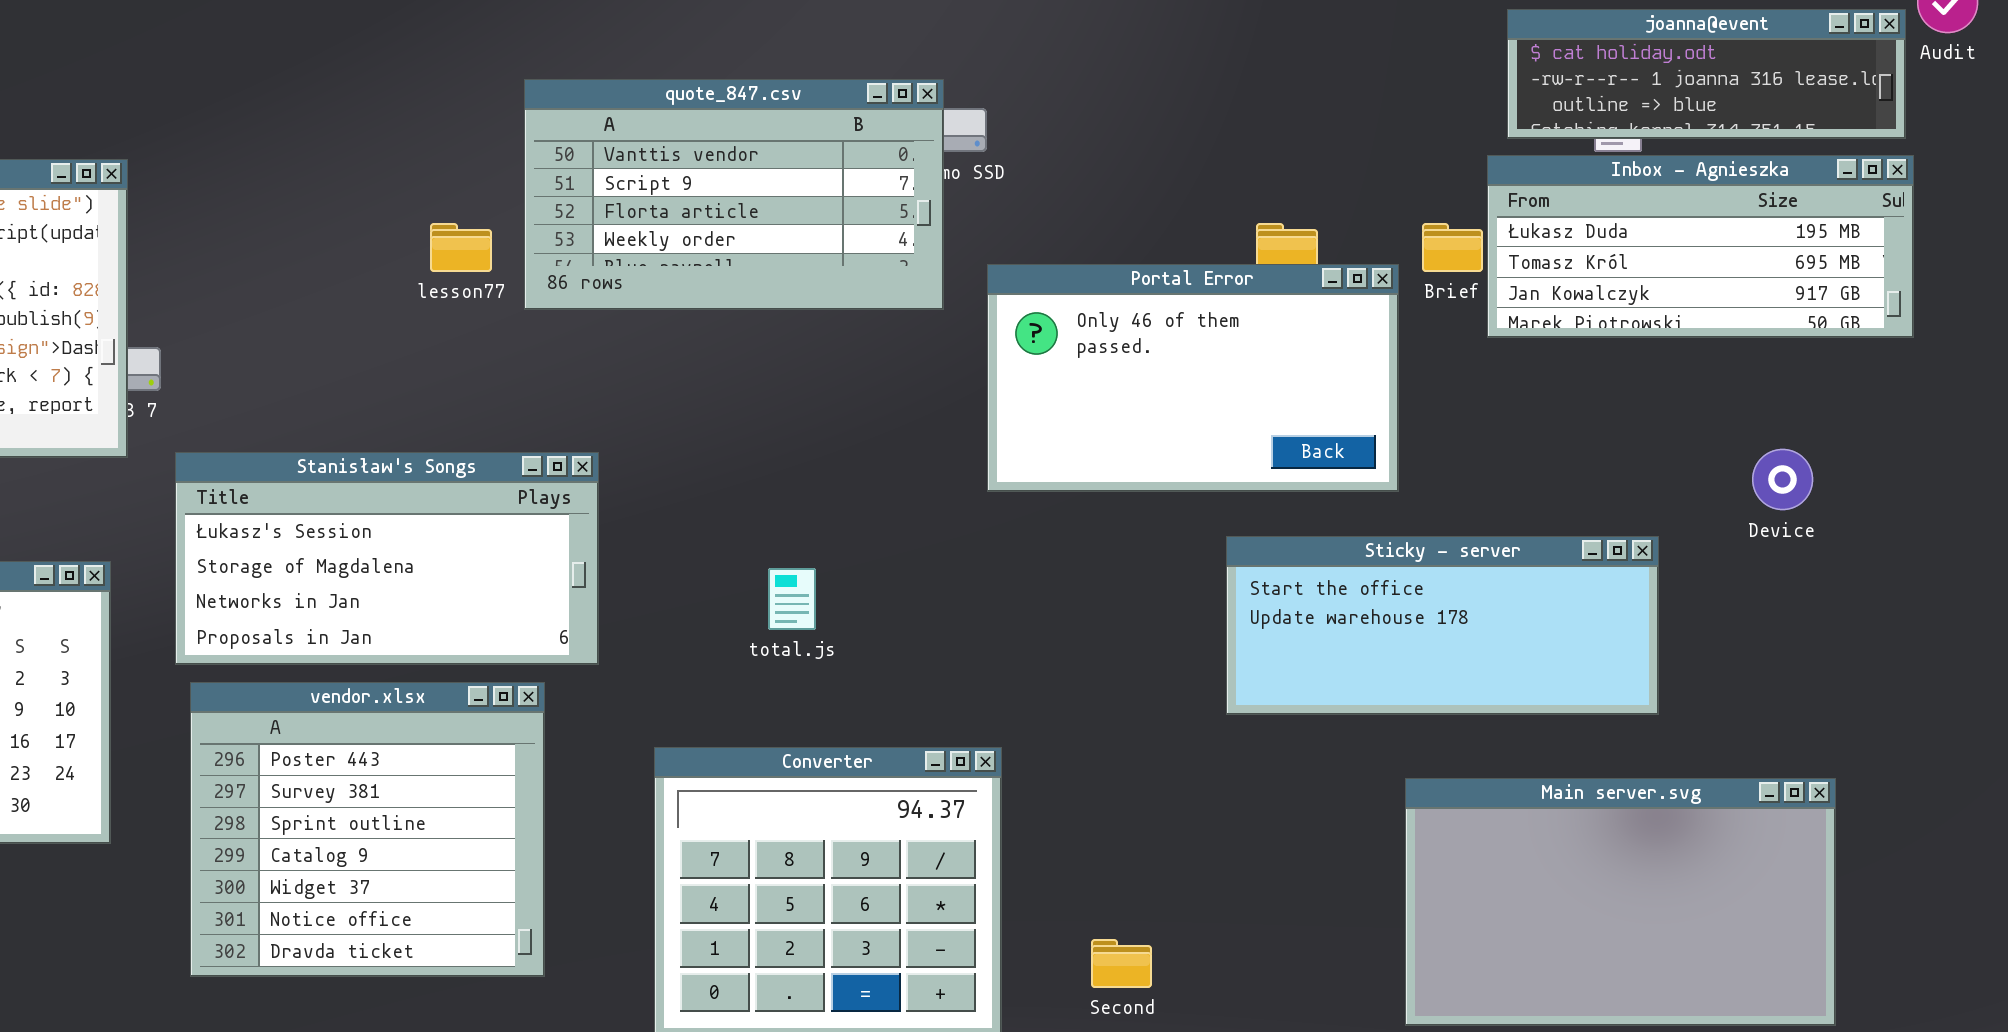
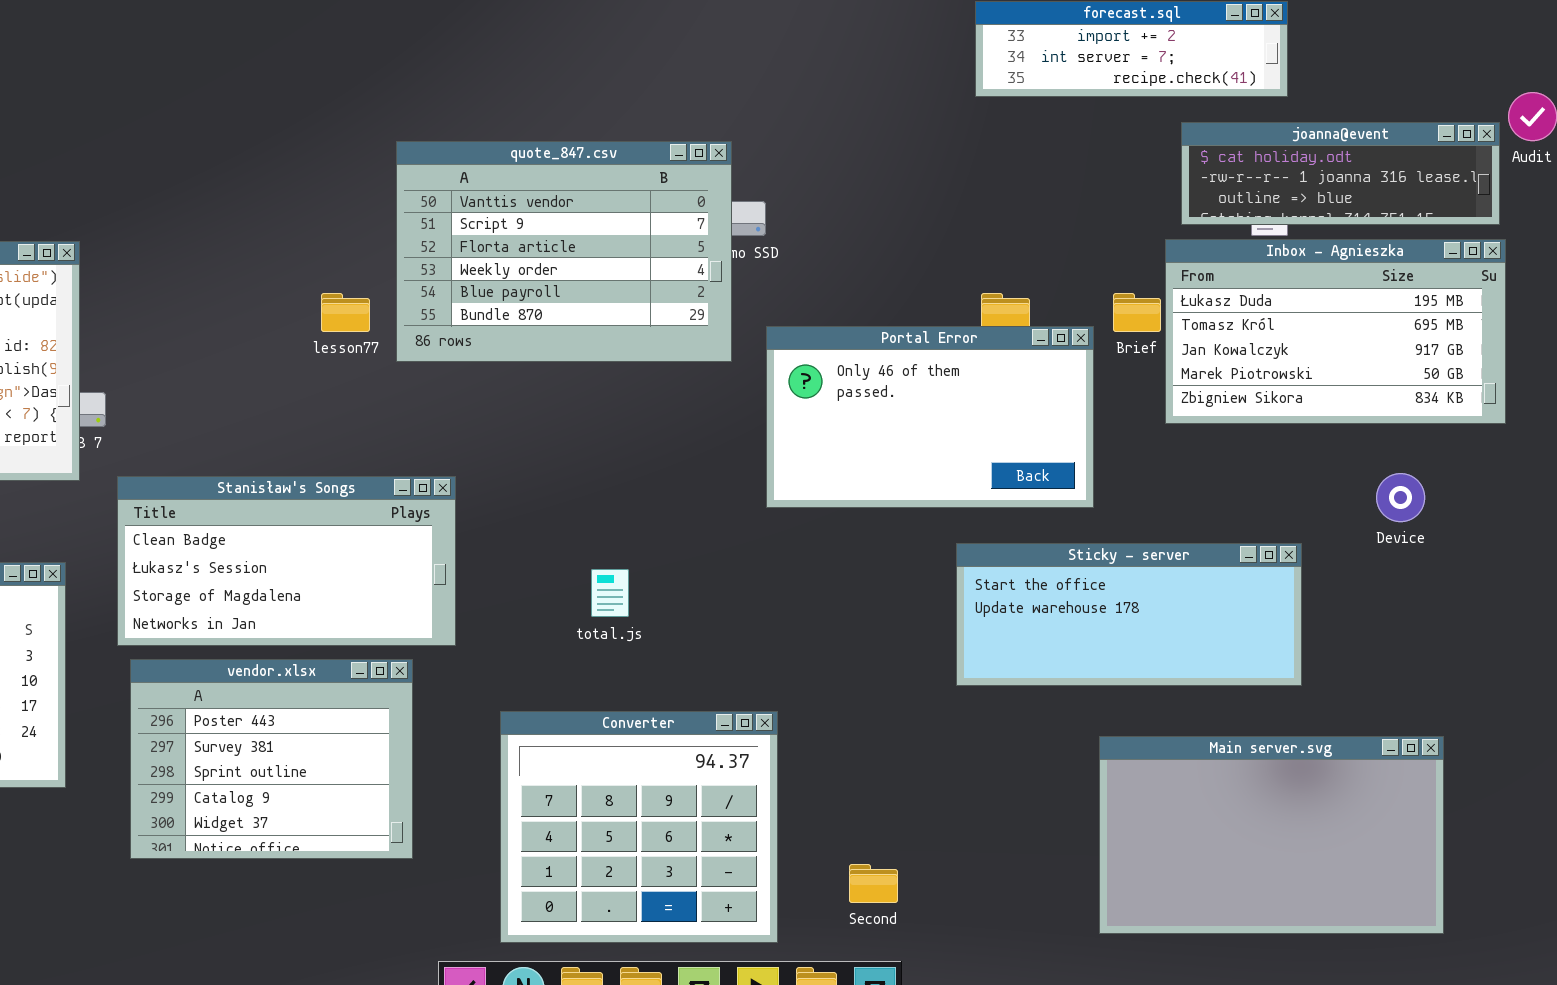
quote_847.csv: [524,79,944,310] -> [396,141,732,362], resized
Inbox - Agnieszka: [1487,155,1914,338] -> [1165,239,1506,424], resized
Stanisław's Songs: [175,452,599,665] -> [117,476,456,646], scrolled up 1 row
vendor.xlsx: [190,682,545,977] -> [130,659,413,859], resized

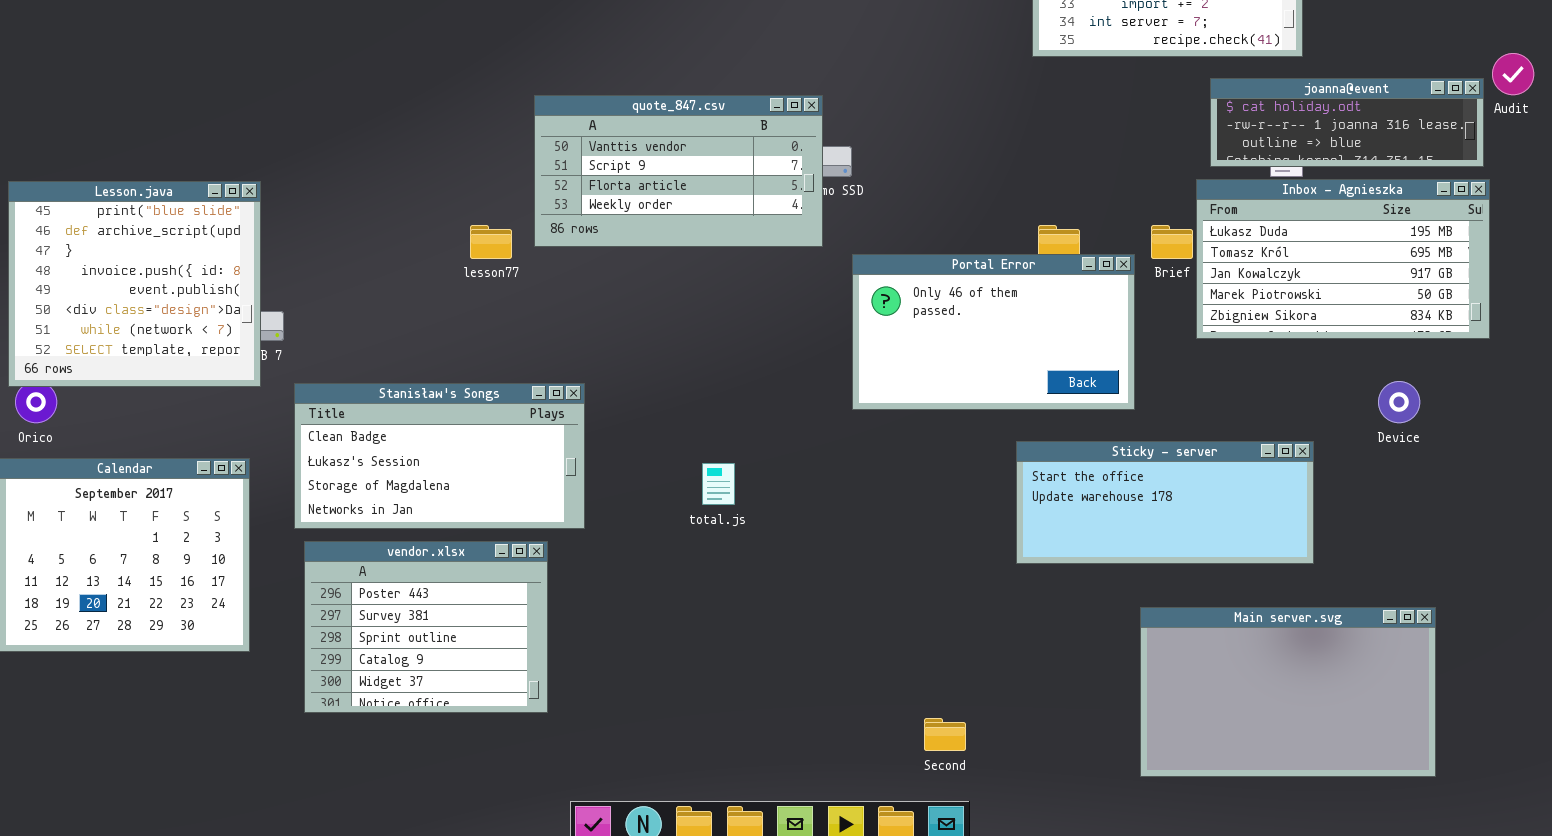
quote_847.csv: [396,141,732,362] -> [534,95,823,247], resized
Converter: [500,711,778,943] -> none, closed

